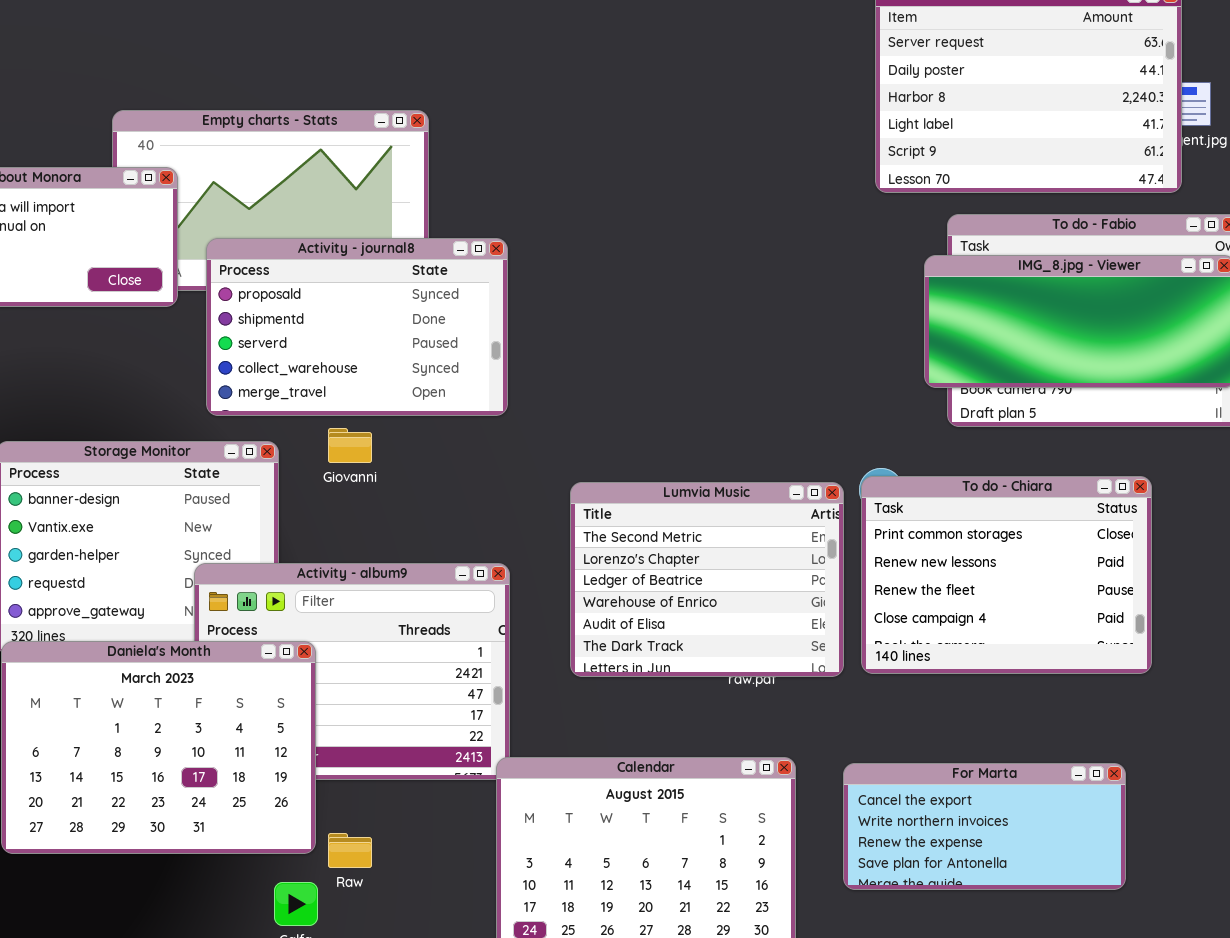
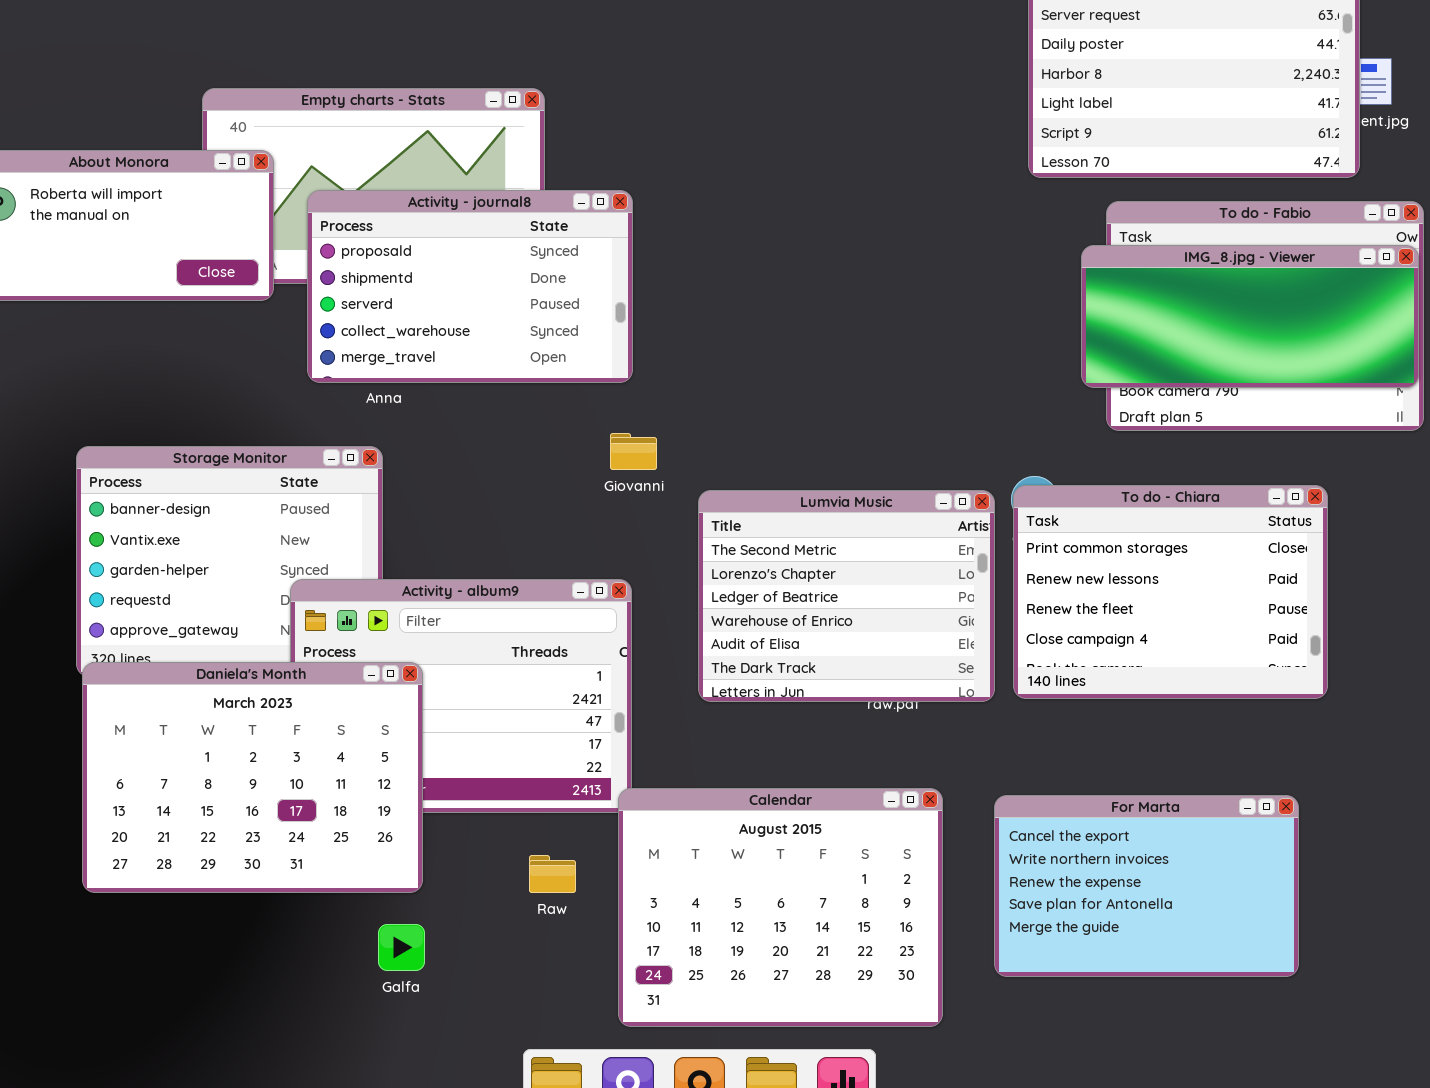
Activity - journal8: [206,238,508,416] -> [307,190,633,383], moved
Giovanni: [328,428,372,463] -> [610,433,657,470], moved
For Marta: [843,763,1126,890] -> [994,795,1299,977], resized
Raw: [328,833,372,868] -> [529,855,576,893], moved

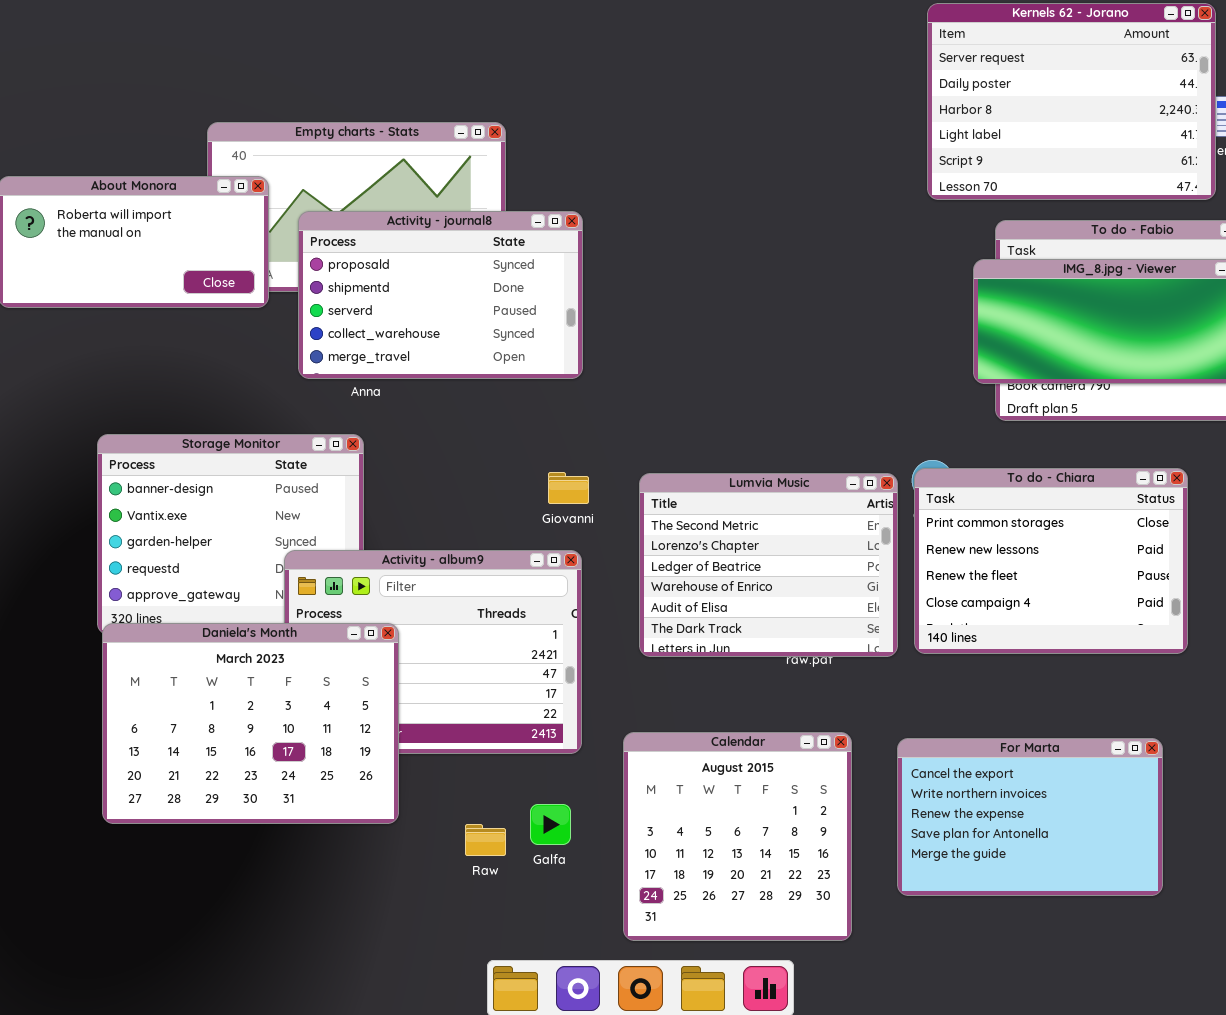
Giovanni: [610,433,657,470] -> [548,472,589,504], moved
Calendar: [618,788,943,1027] -> [623,732,852,941], resized
Raw: [529,855,576,893] -> [465,824,506,856], moved
Galfa: [378,924,425,971] -> [530,804,571,845], moved

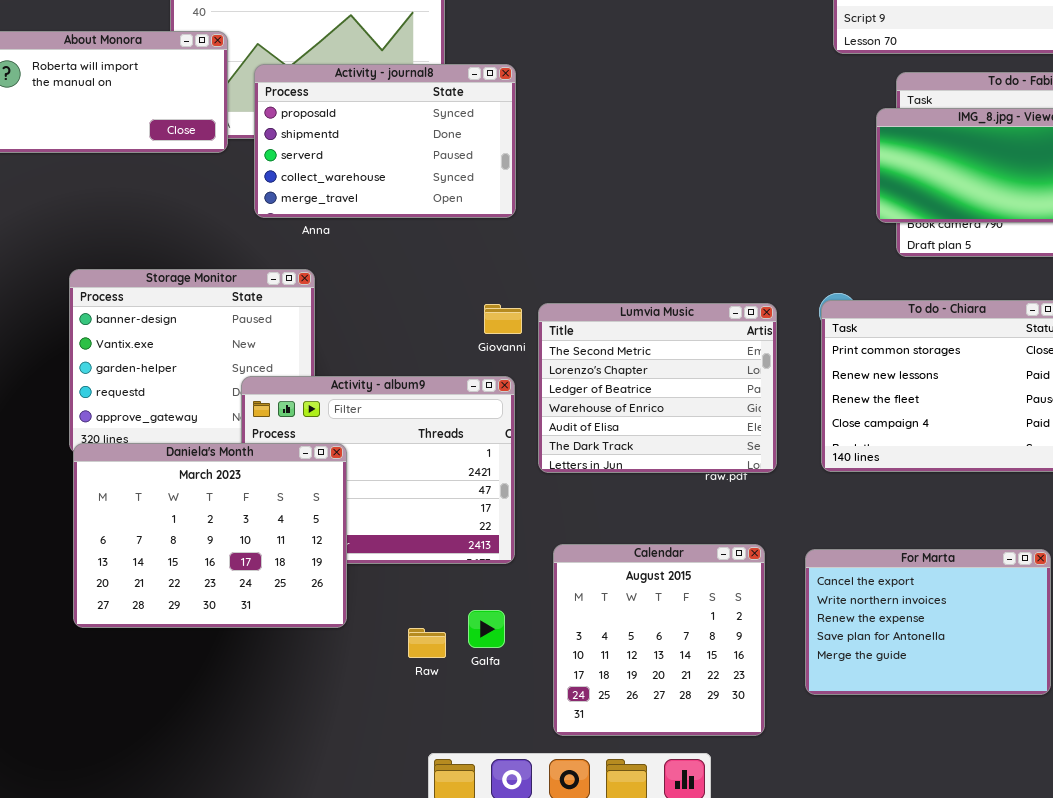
Lumvia Music: [639,473,898,657] -> [538,303,777,473], moved

